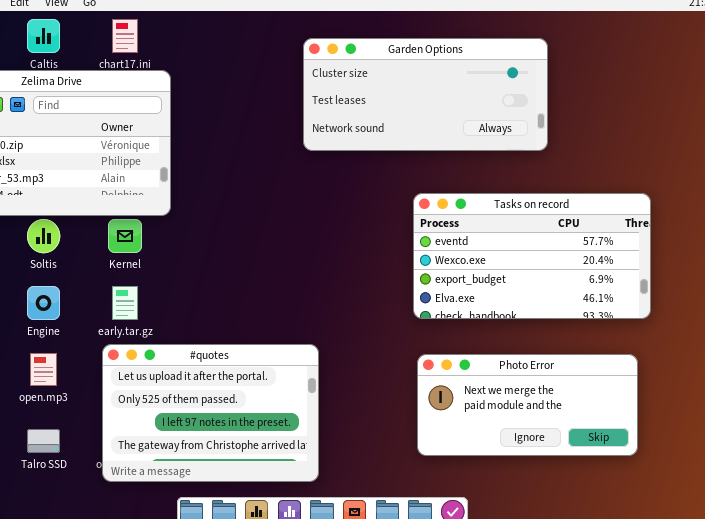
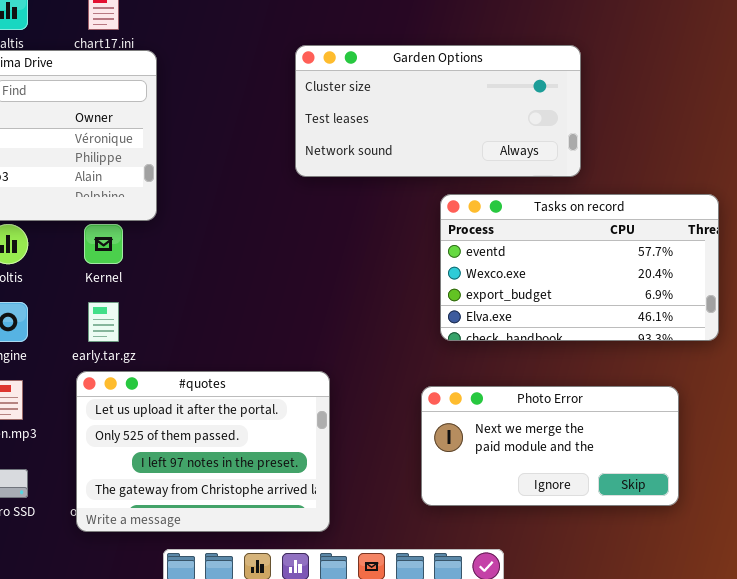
Garden Options: [303,38,548,151] -> [295,45,581,177], moved
Photo Error: [417,354,638,456] -> [421,386,679,506], moved

